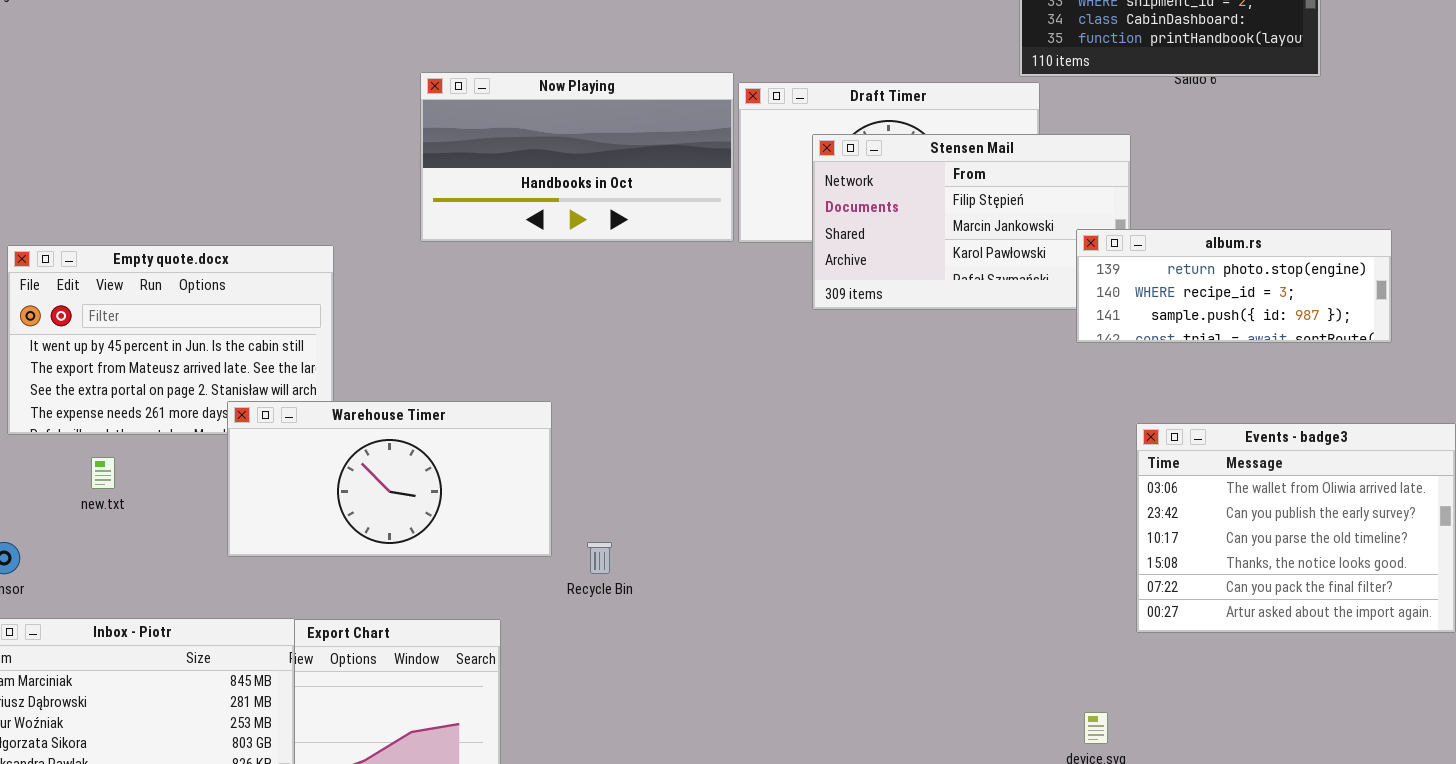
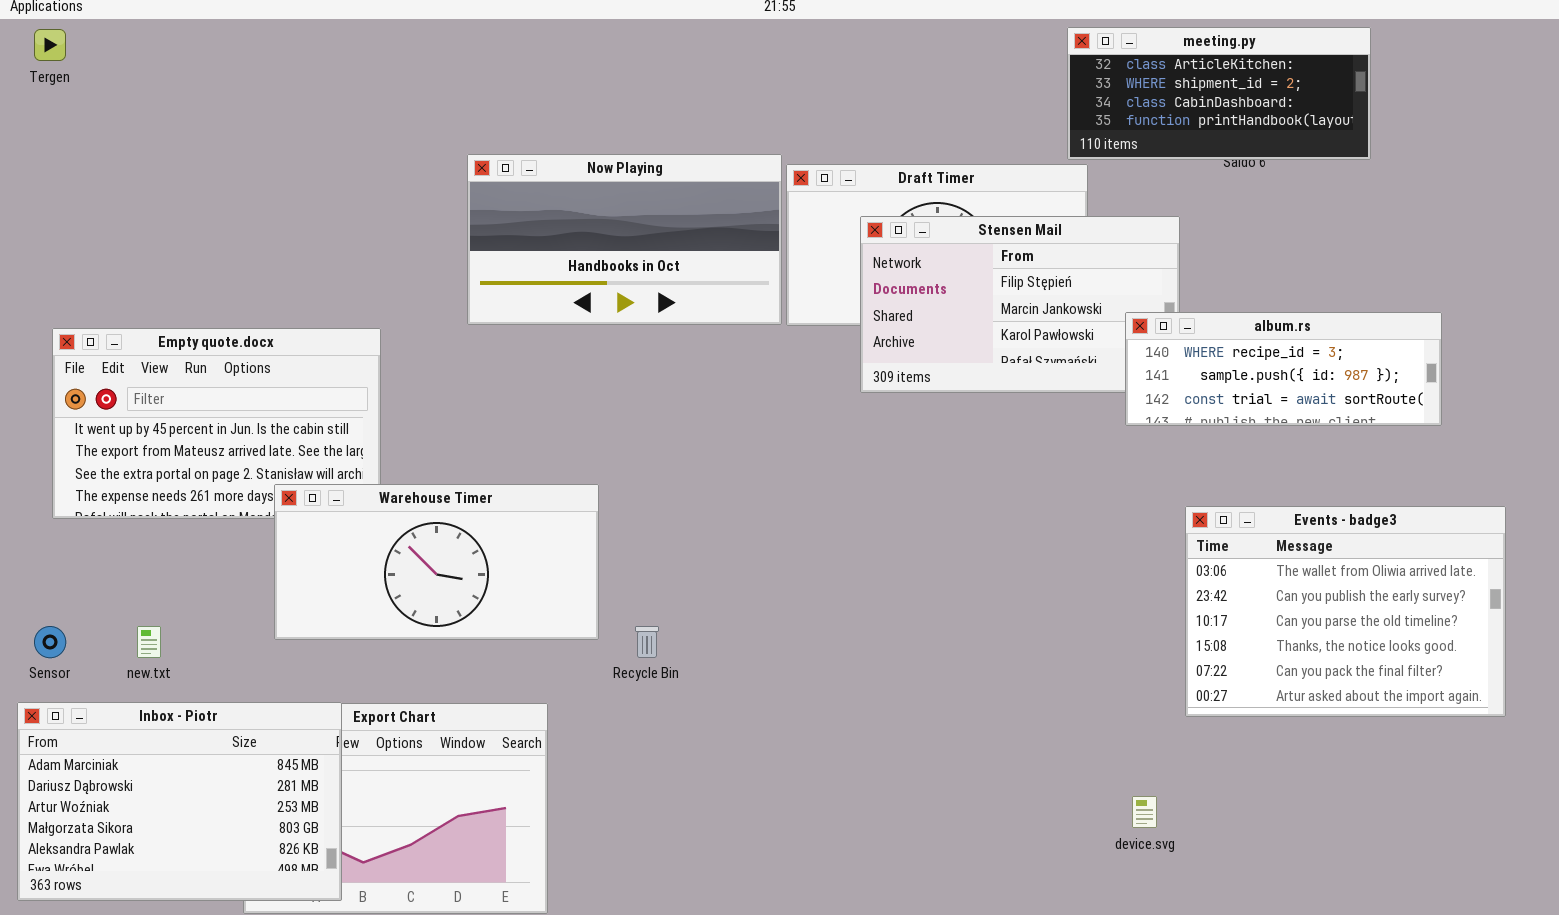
album.rs: [1076,229,1392,343] -> [1125,312,1442,426], scrolled down 1 row
new.txt: [91,457,115,489] -> [137,626,161,658], moved

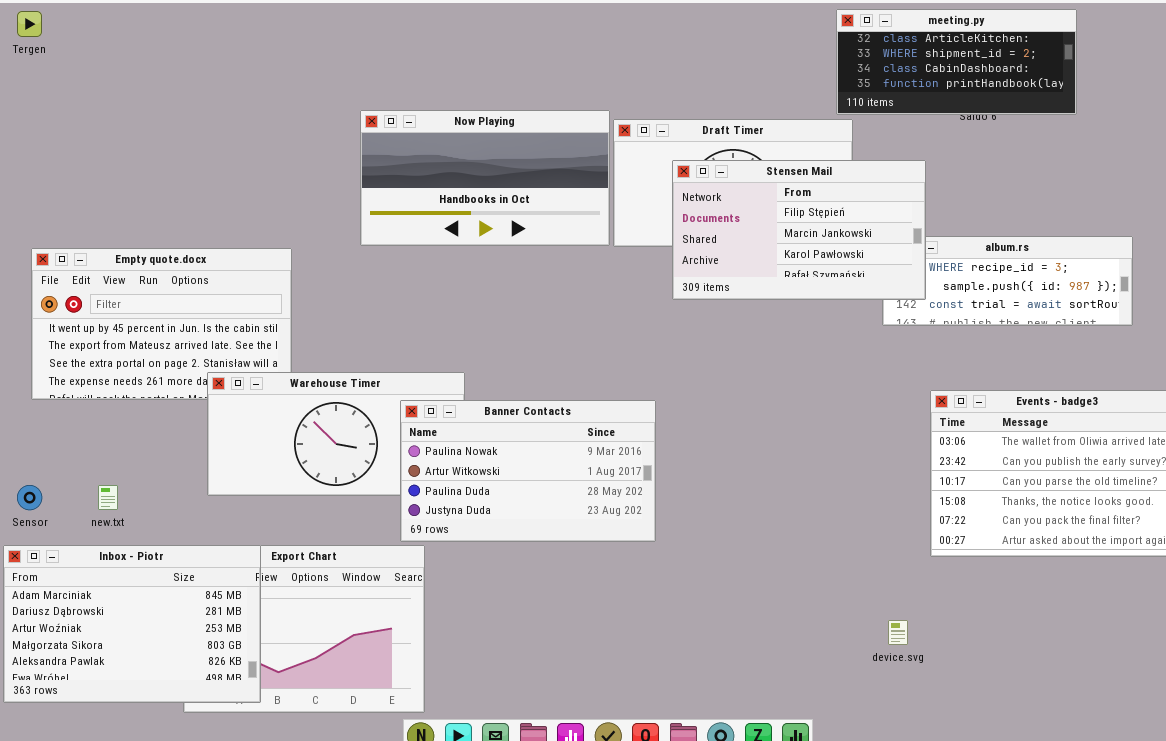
Stensen Mail: [860,216,1180,393] -> [672,160,926,300], raised
Banner Contacts: none -> [400,400,656,542], opened

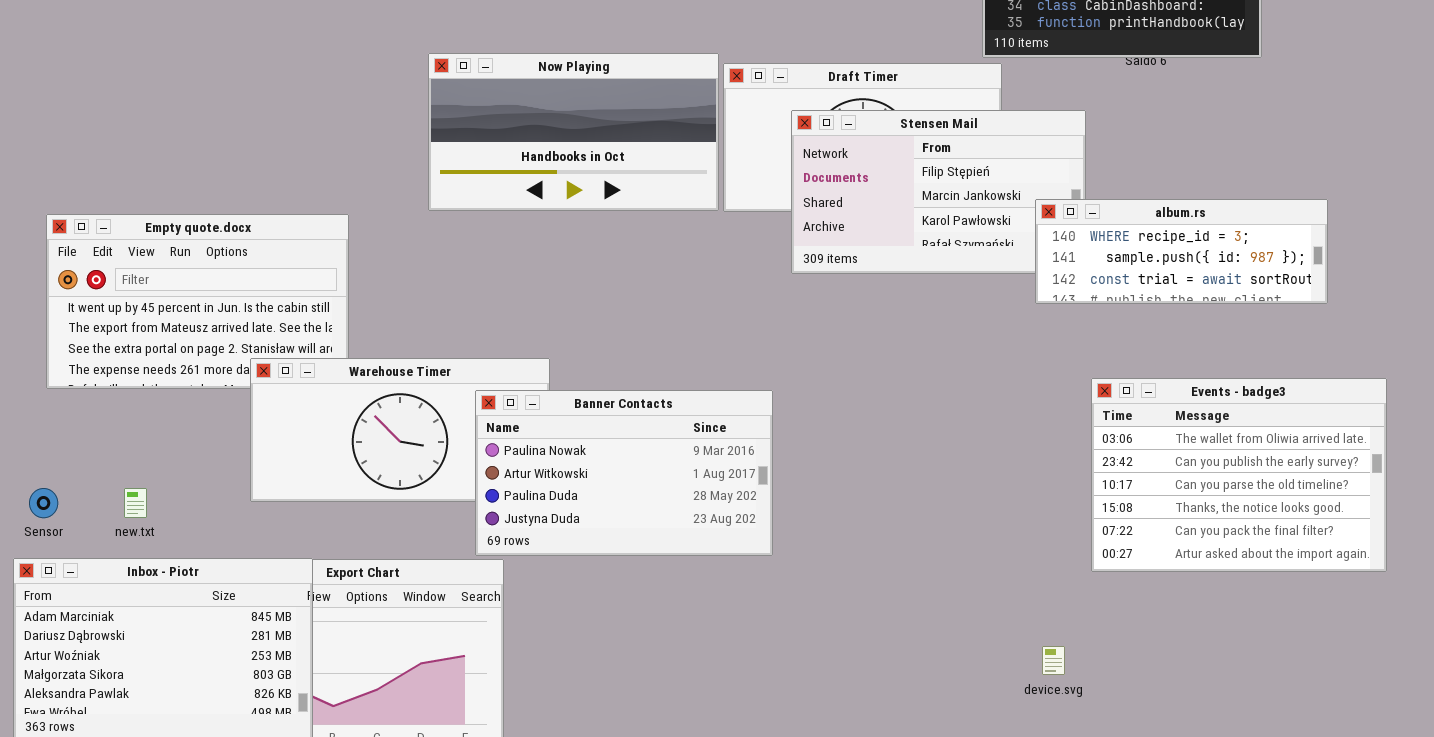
album.rs: [882,236,1133,326] -> [1035,199,1328,304], raised

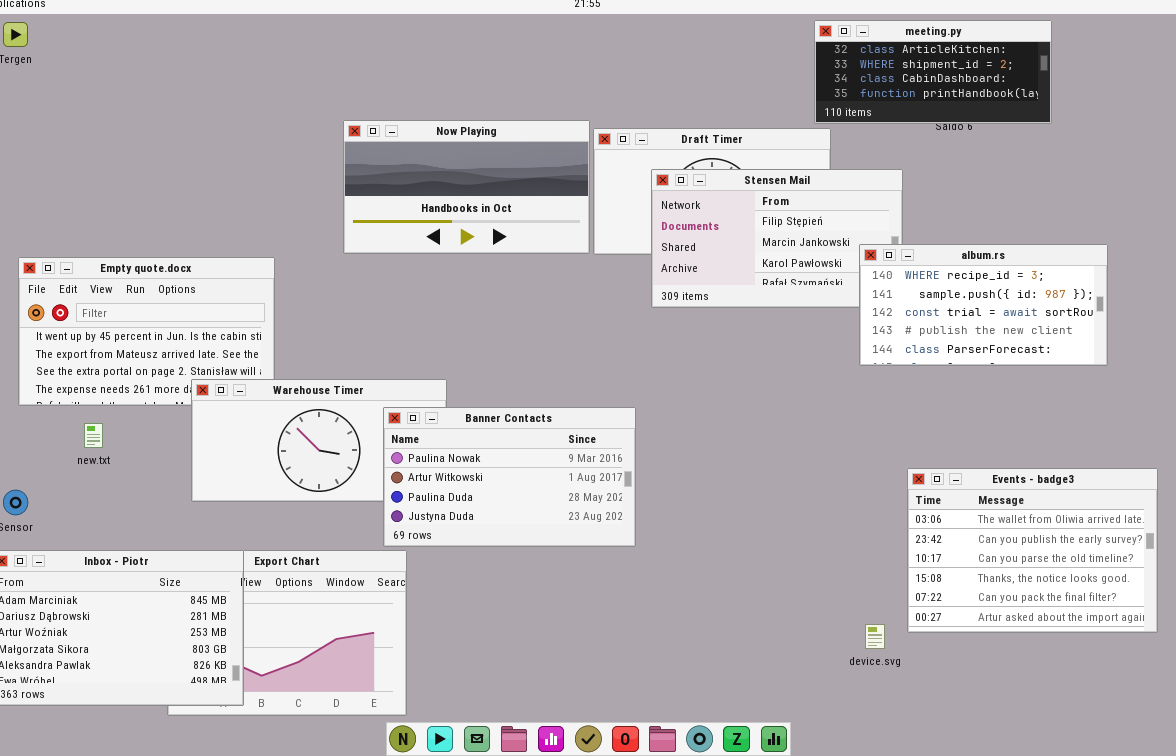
album.rs: [1035,199,1328,304] -> [859,244,1108,366], resized
Events - badge3: [1091,378,1387,572] -> [907,468,1158,633], moved
new.txt: [124,488,147,518] -> [84,423,103,448], moved

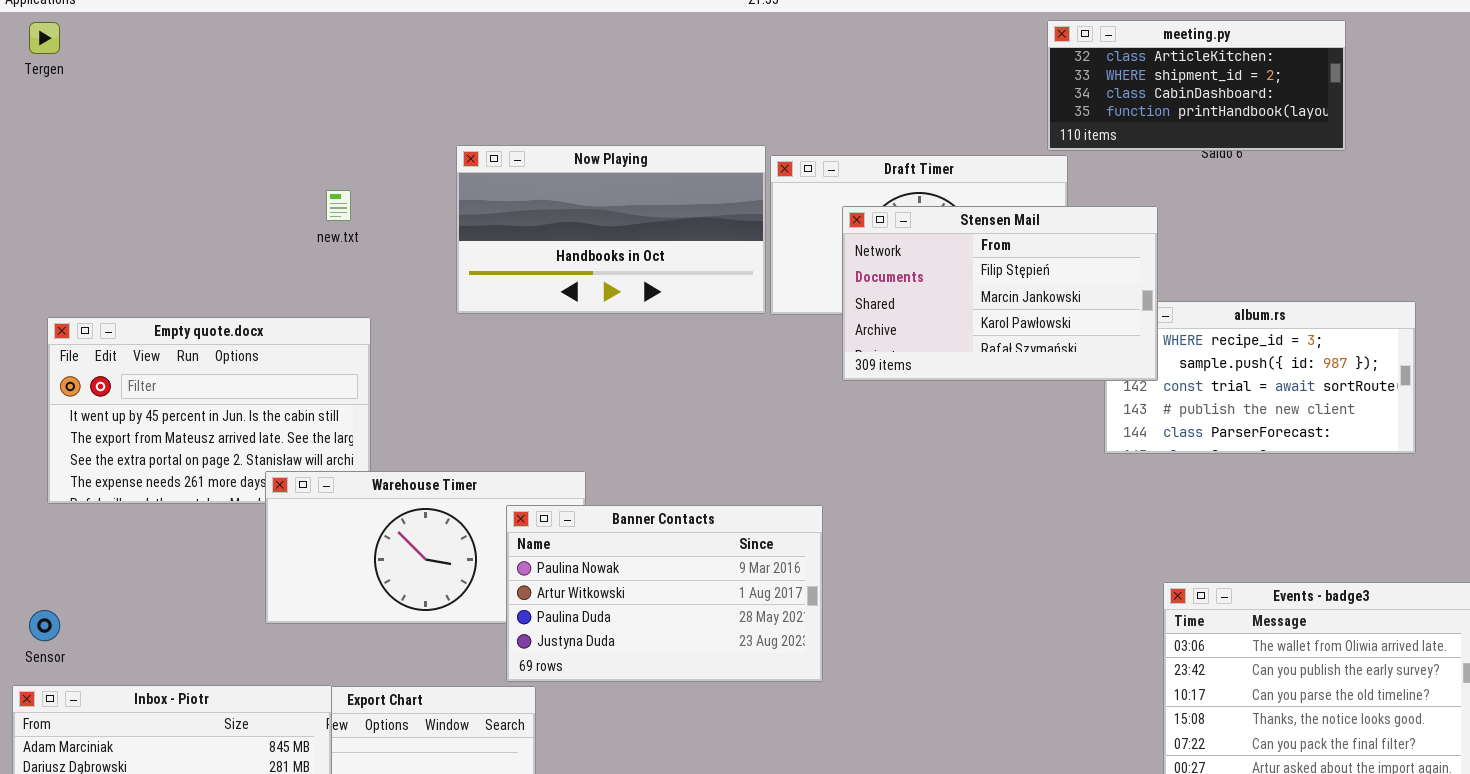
Stensen Mail: [651,169,903,308] -> [842,206,1158,381], raised
new.txt: [84,423,103,448] -> [326,190,351,221], moved

